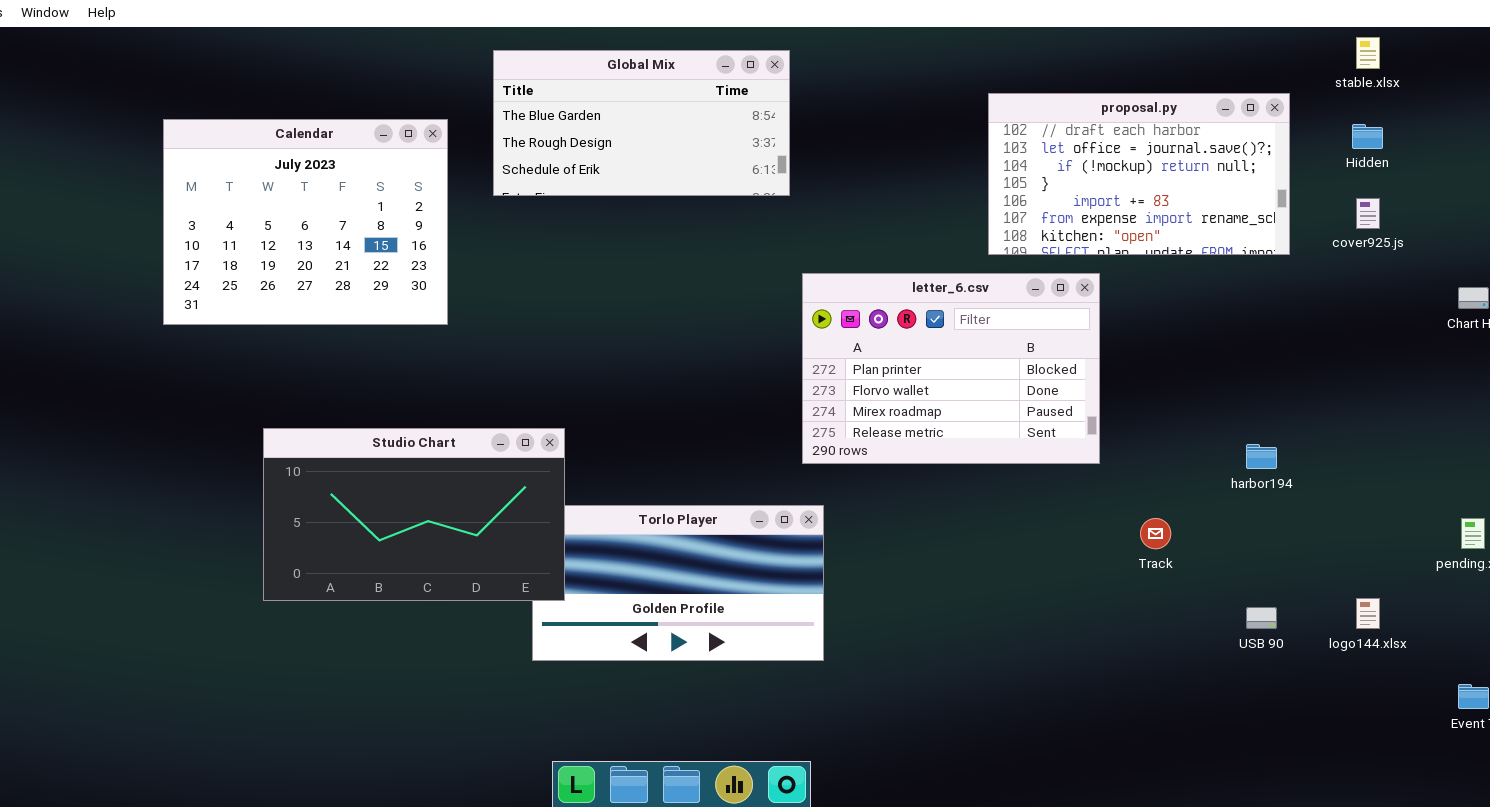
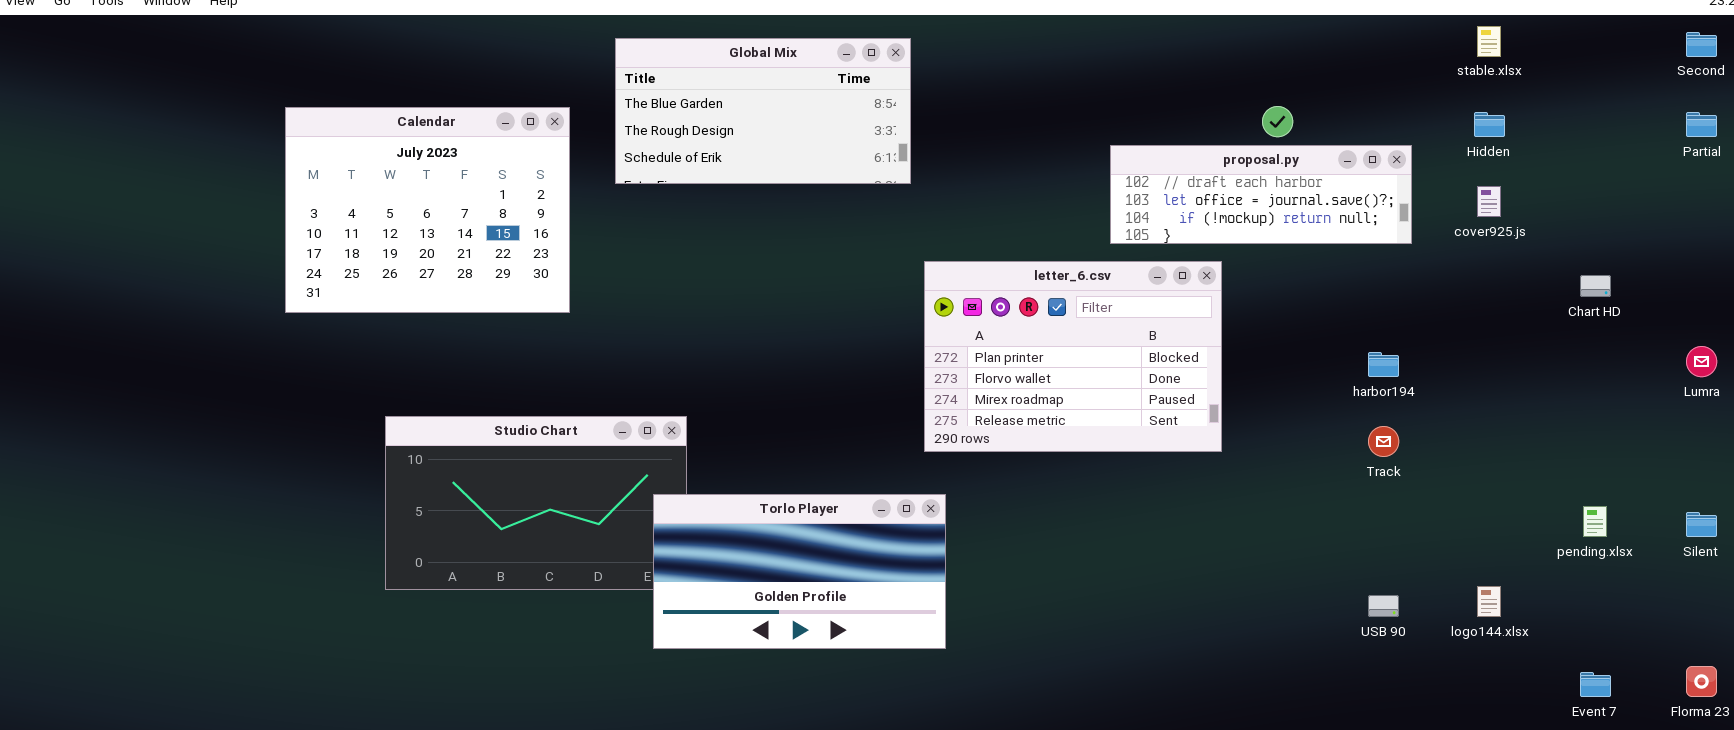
proposal.py: [988,93,1290,255] -> [1110,145,1412,244], resized
harbor194: [1246,444,1277,469] -> [1368,352,1399,377], moved
Torlo Player: [532,505,824,661] -> [653,494,946,649], raised
Track: [1140,518,1171,549] -> [1368,426,1399,457], moved

